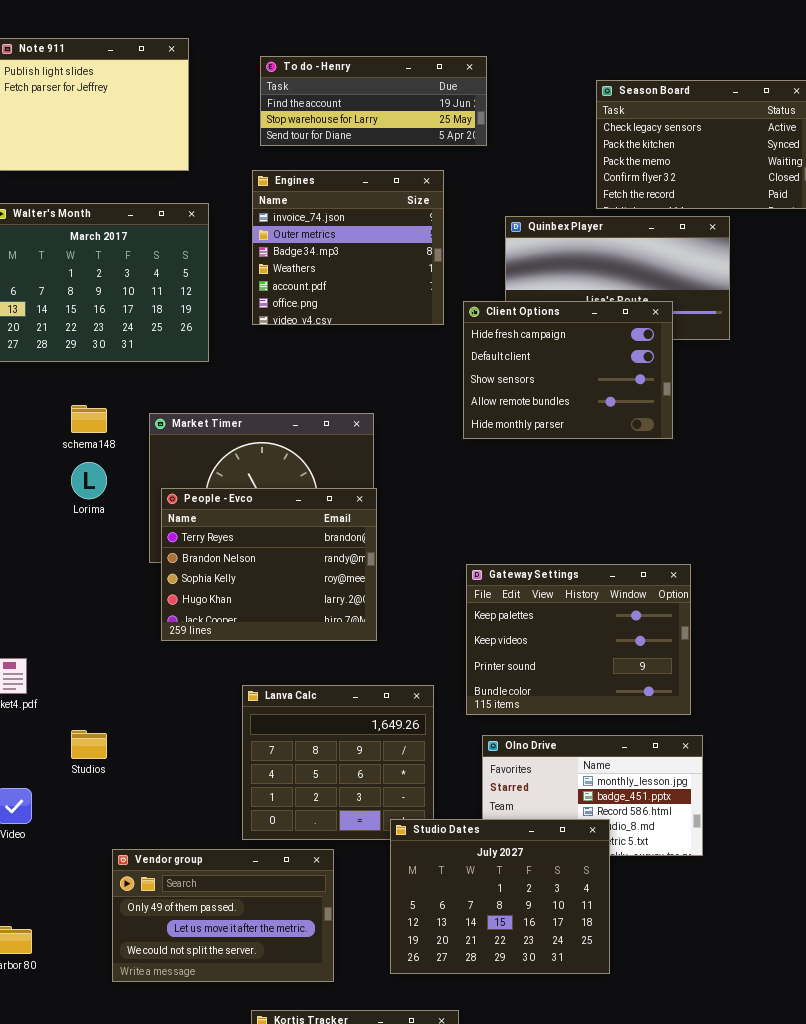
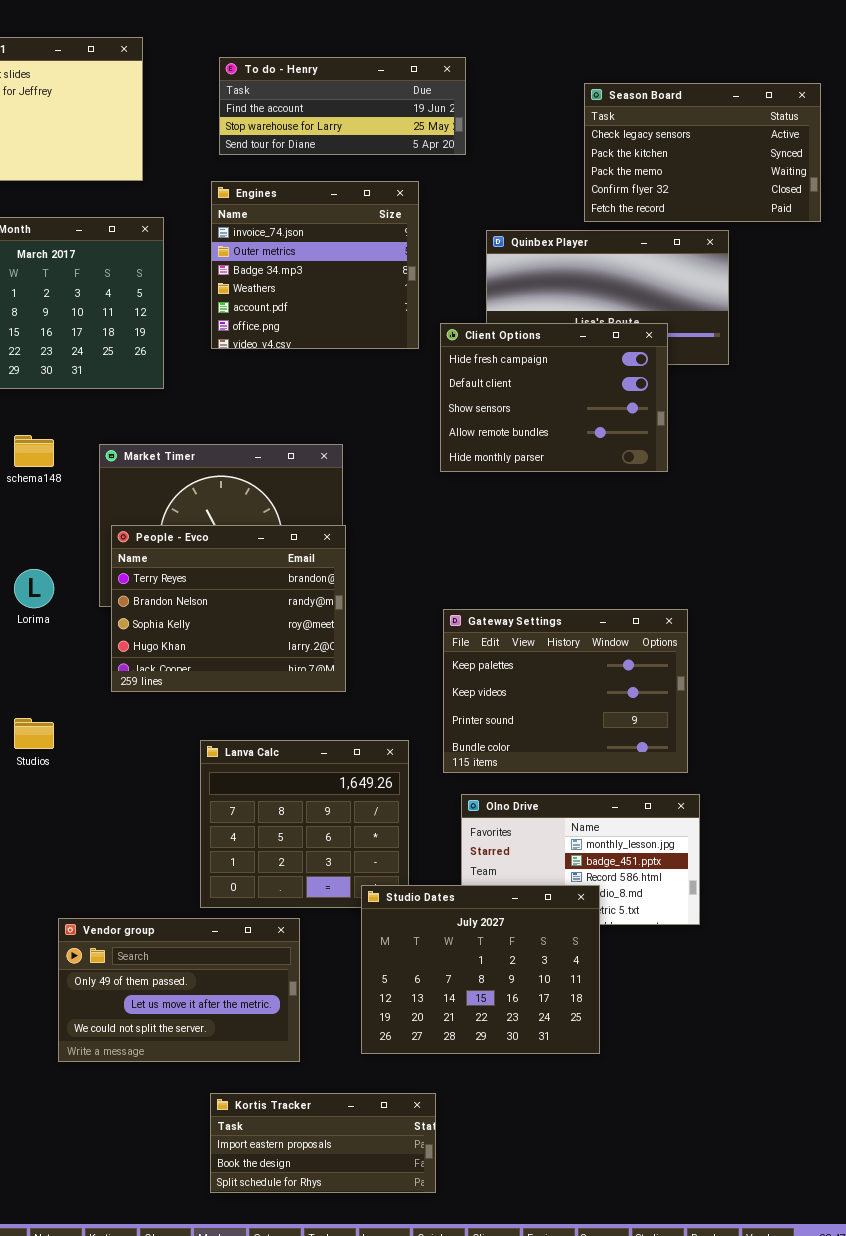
Lorima: [71,462,107,499] -> [14,569,54,608], moved
Studios: [71,730,107,759] -> [14,718,54,749], moved

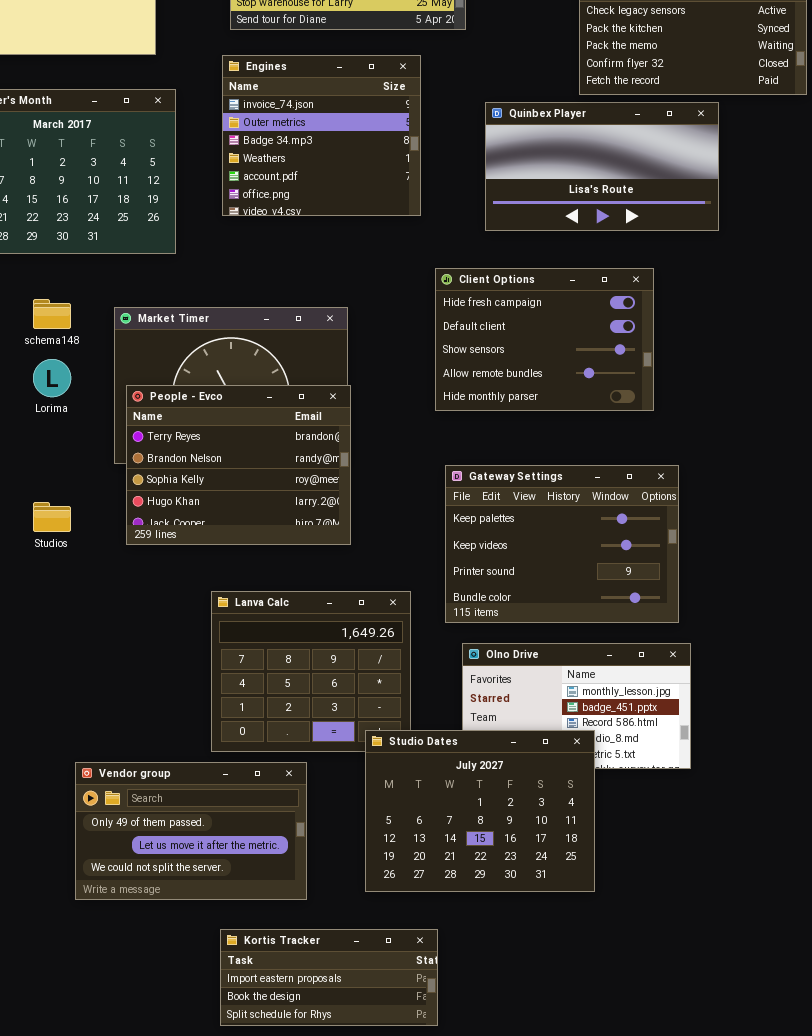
Client Options: [440,323,668,472] -> [435,268,654,411], moved
Lorima: [14,569,54,608] -> [33,359,71,397], moved
Studios: [14,718,54,749] -> [33,502,71,532], moved

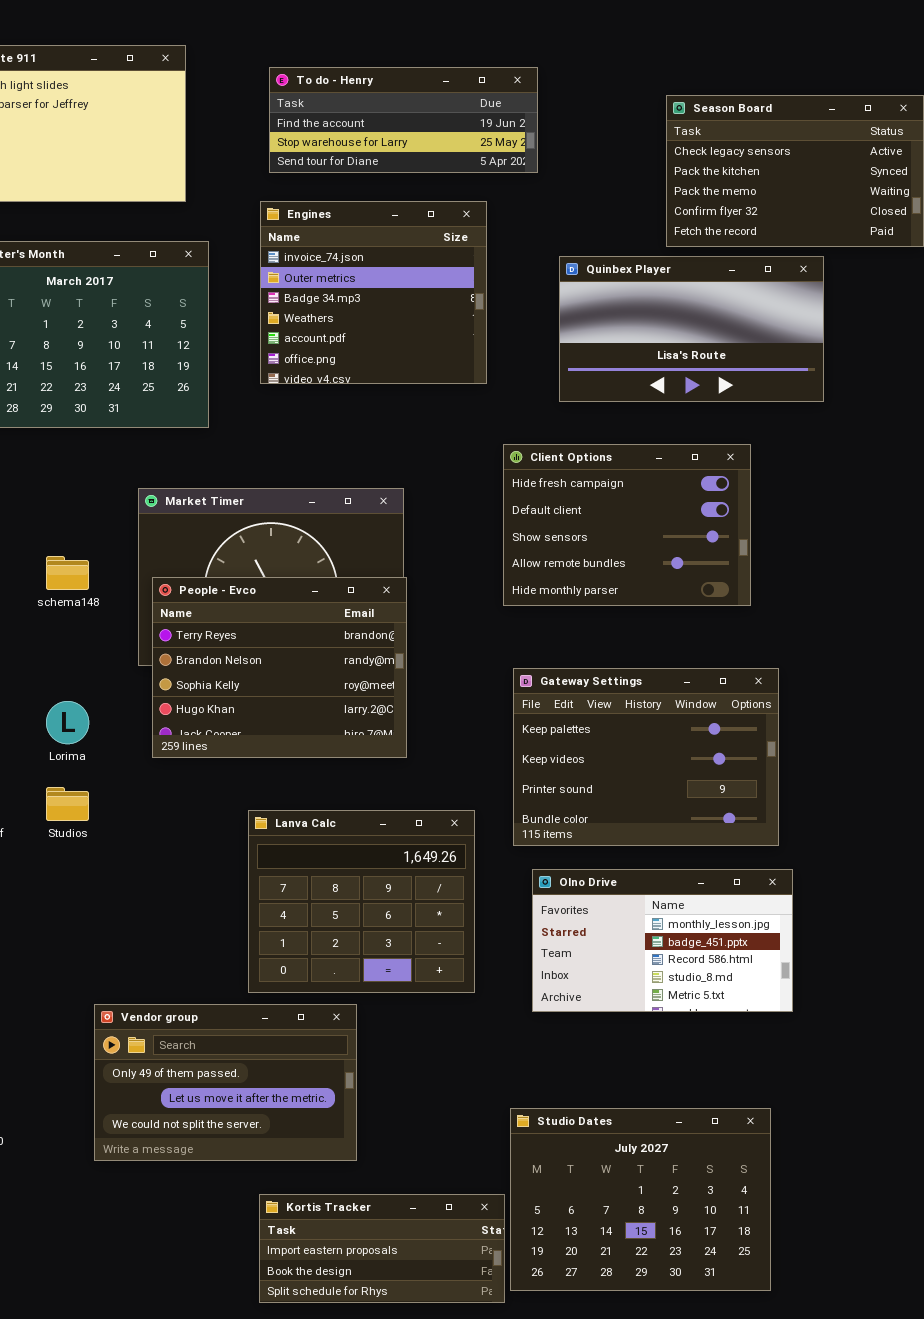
schema148: [33,299,71,329] -> [46,556,89,590], moved
Lorima: [33,359,71,397] -> [46,701,89,744], moved
Studios: [33,502,71,532] -> [46,787,89,821], moved
Studio Dates: [365,730,595,892] -> [510,1108,771,1291], moved

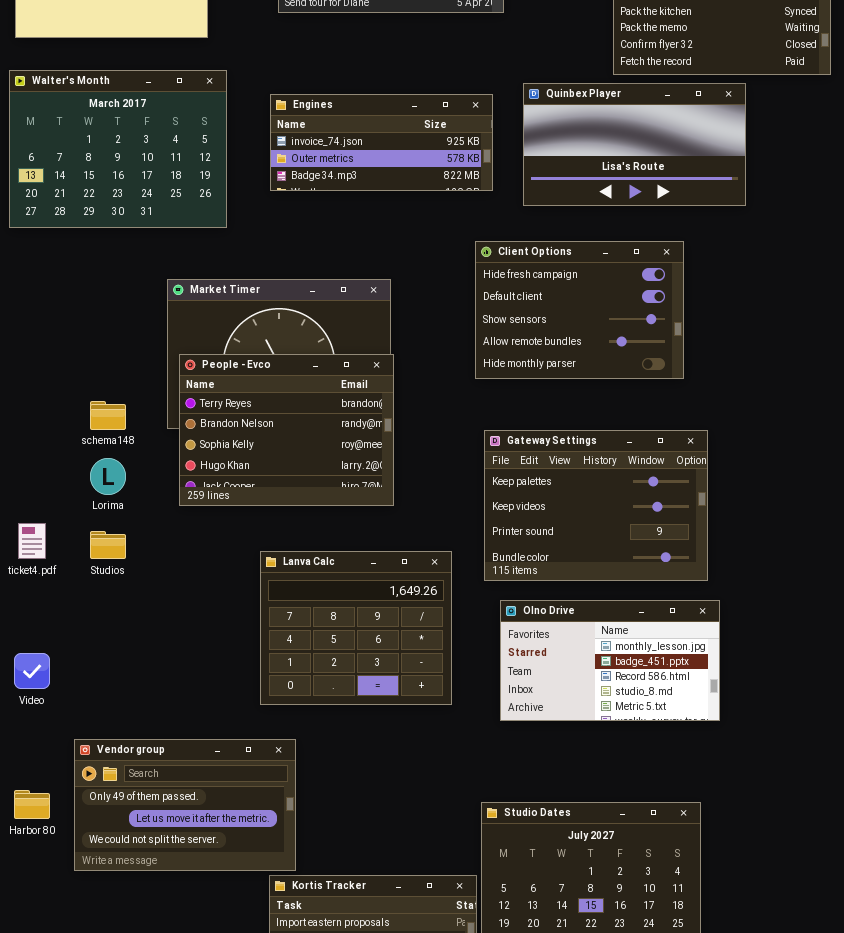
Engines: [260,201,487,384] -> [270,94,493,191], resized
schema148: [46,556,89,590] -> [90,401,126,430], moved
Vendor group: [94,1004,357,1161] -> [74,739,296,871], moved

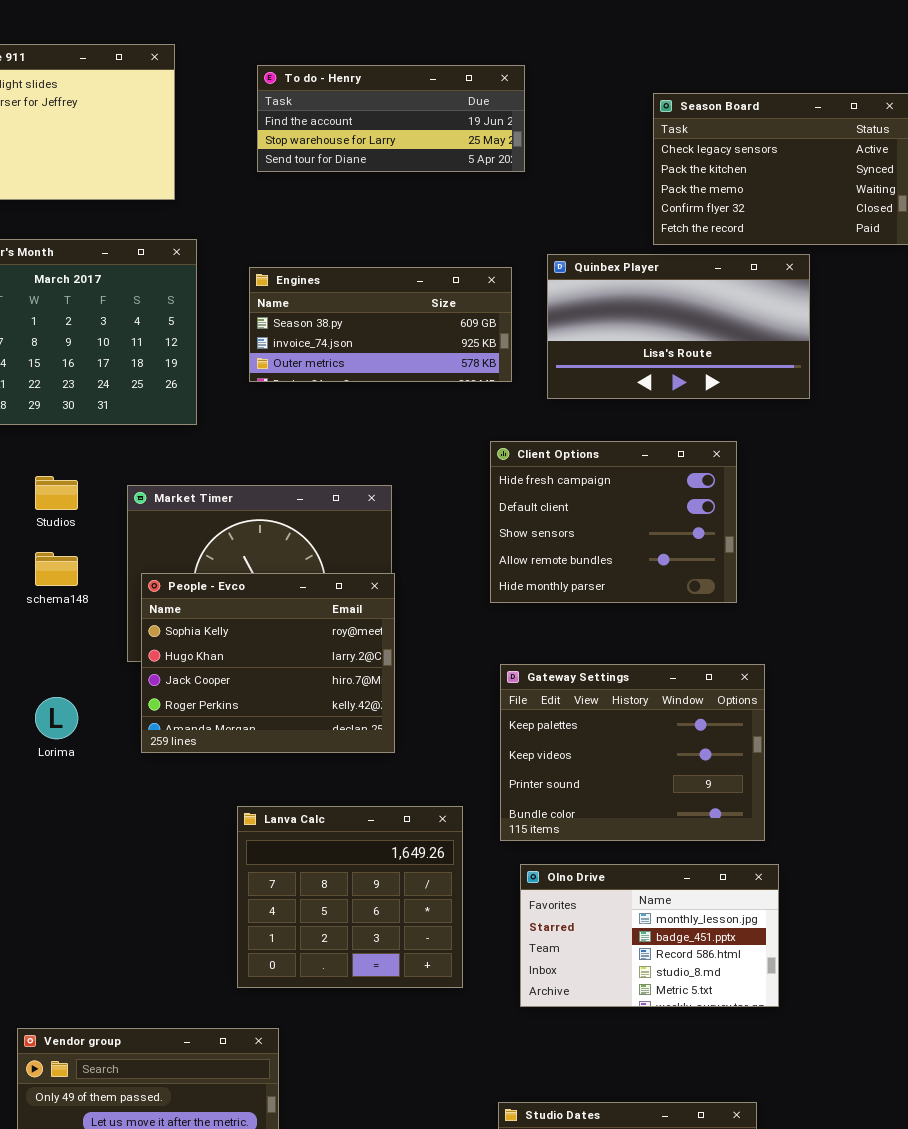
Engines: [270,94,493,191] -> [249,267,512,382], scrolled up 1 row
People - Evco: [179,354,394,506] -> [141,573,395,753], scrolled down 2 rows
schema148: [90,401,126,430] -> [35,552,78,586], moved
Studios: [90,531,126,559] -> [35,476,78,510], moved

